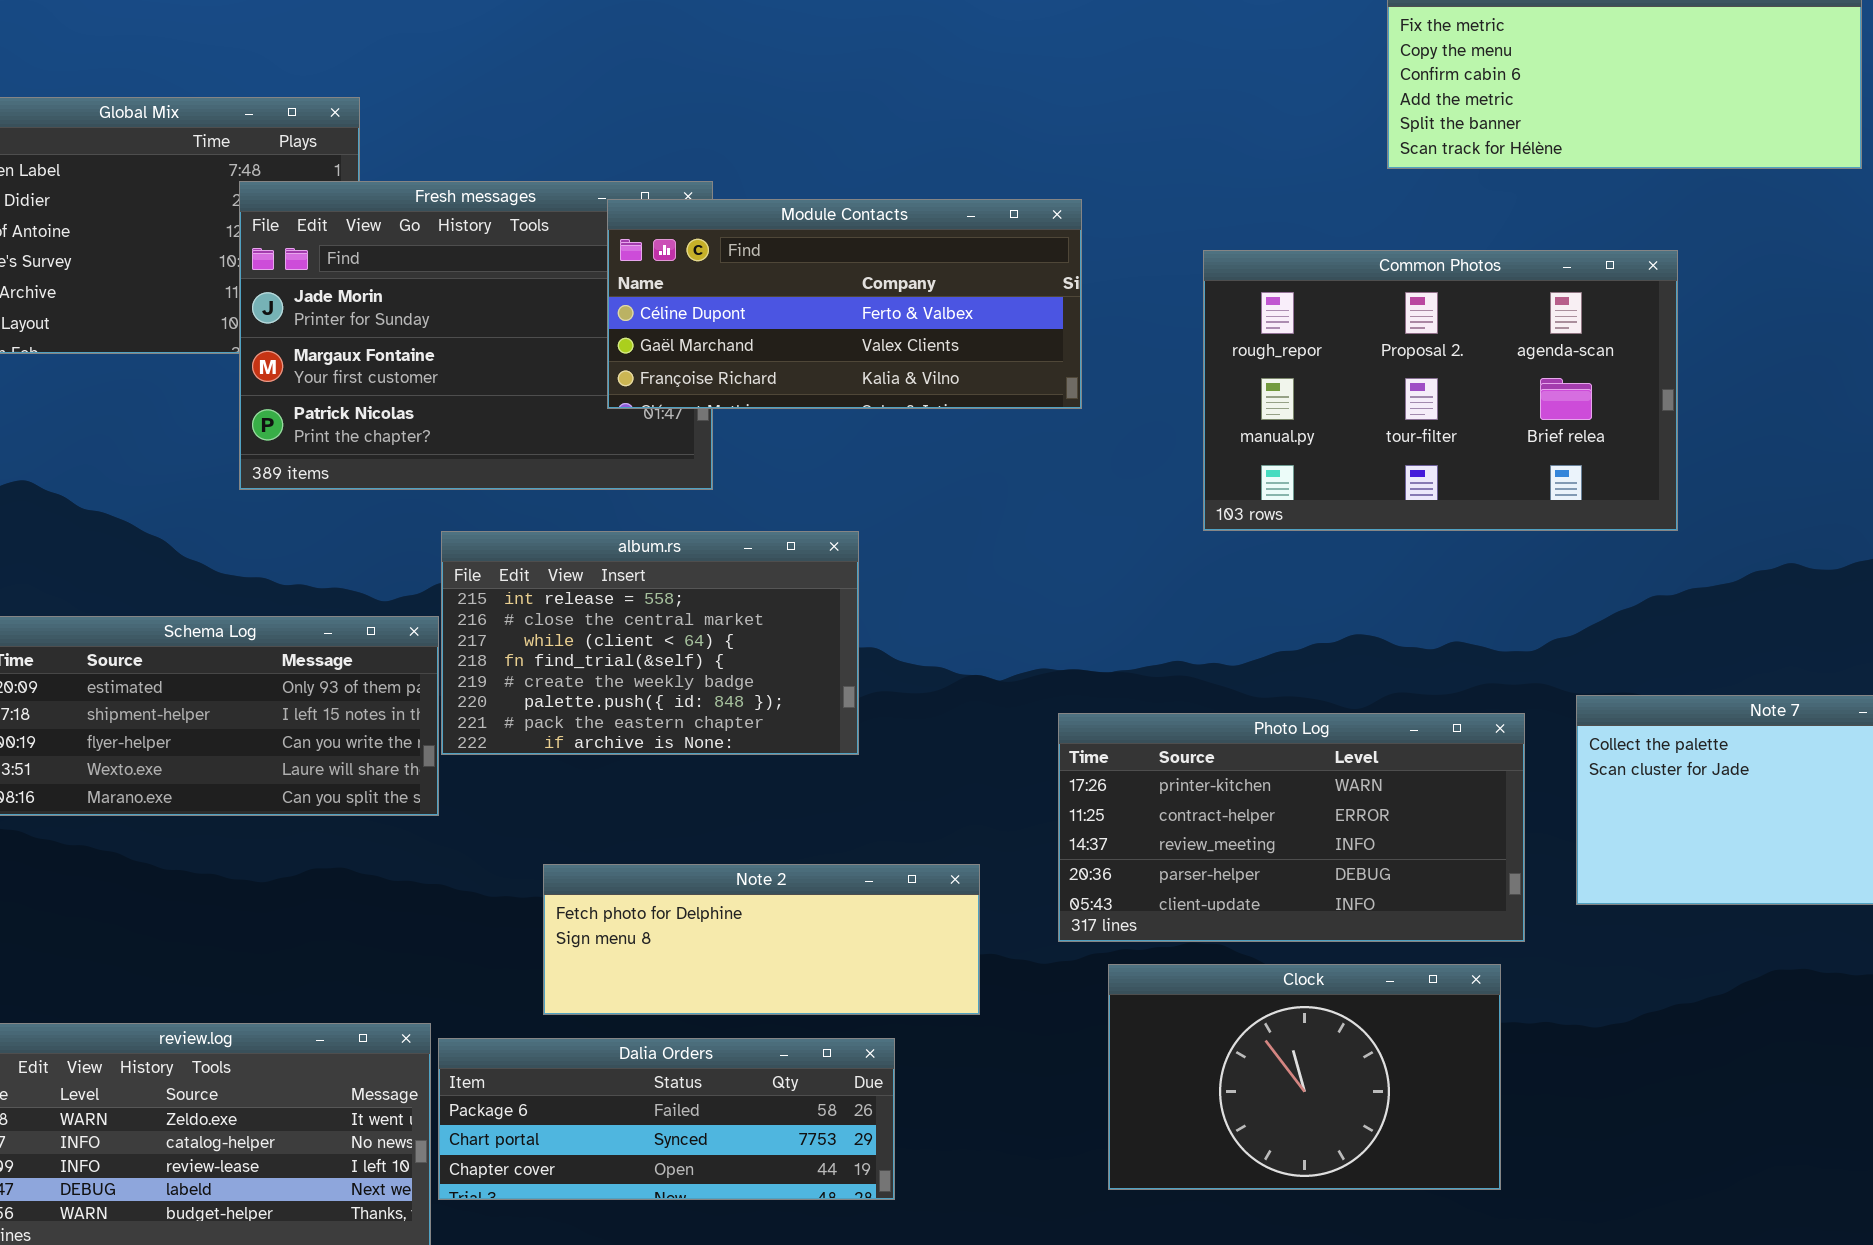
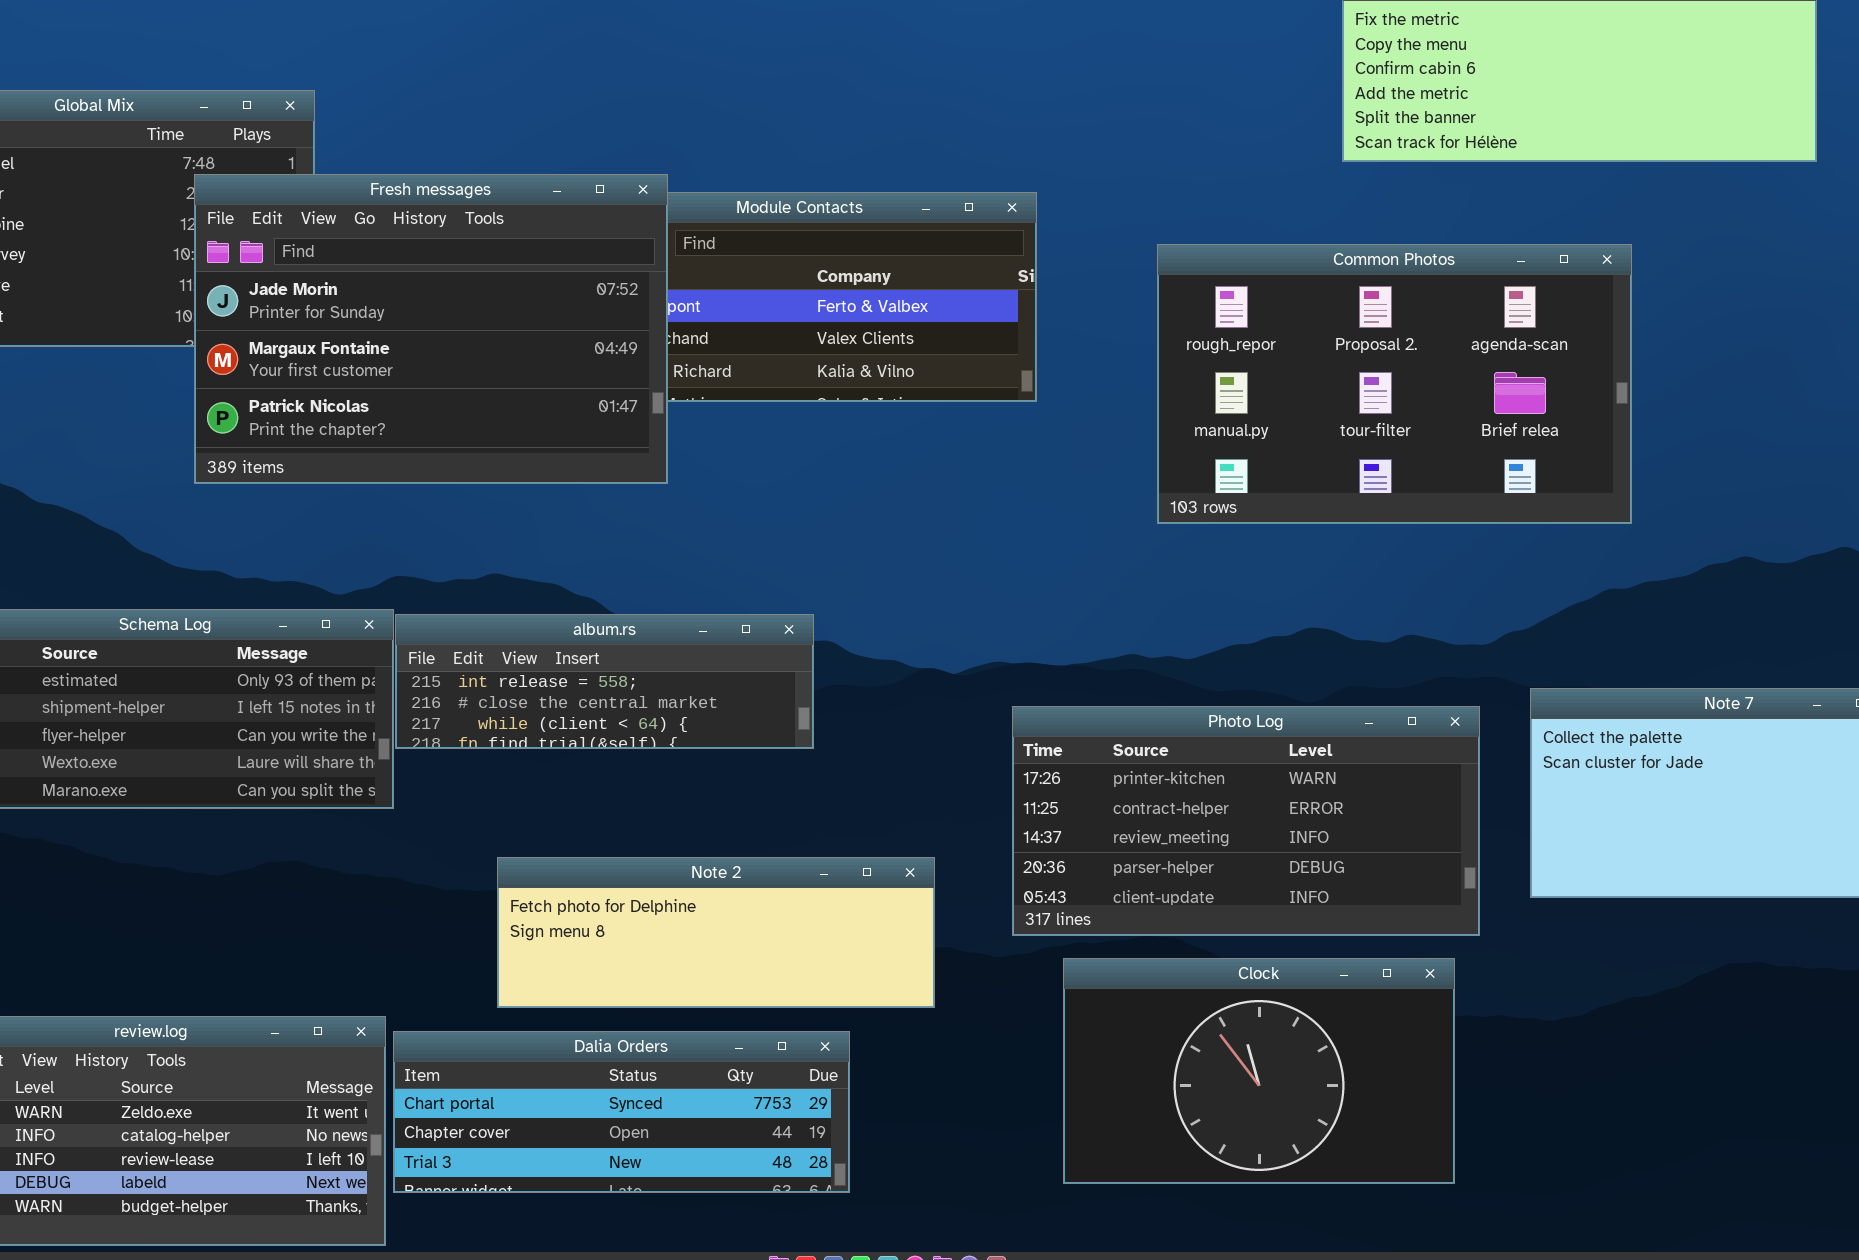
Fresh messages: [239,181,713,490] -> [194,174,668,484], raised
album.rs: [441,531,859,755] -> [395,614,814,749], resized
Dalia Orders: [438,1038,895,1200] -> [393,1031,850,1193], scrolled down 1 row

